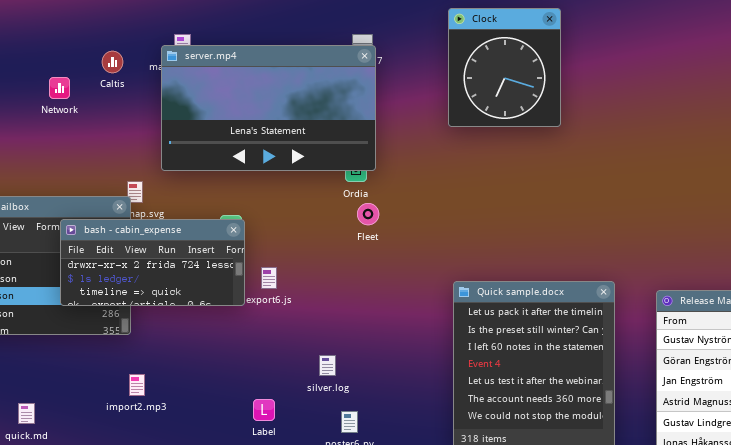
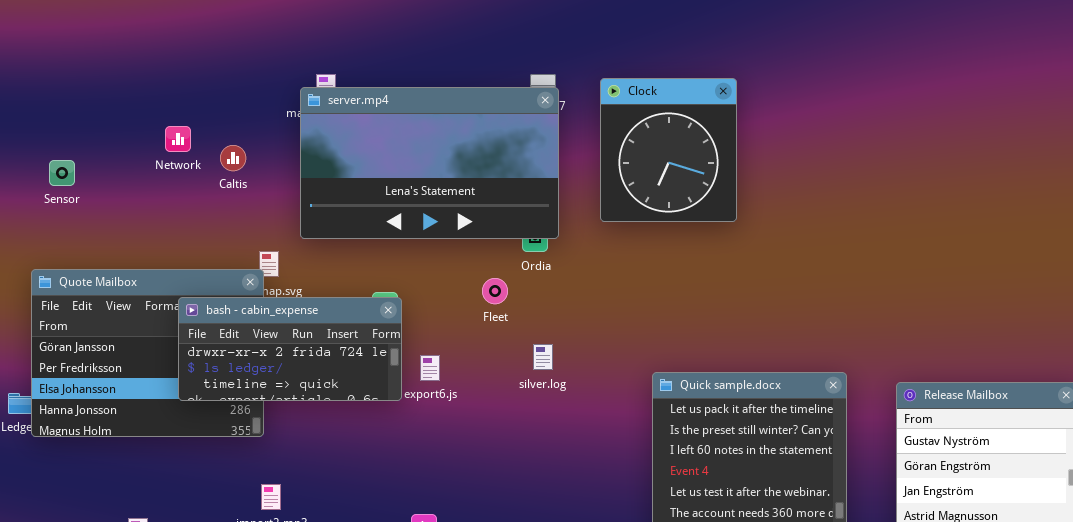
Clock: [448,8,561,127] -> [600,78,737,222], moved
Caltis: [102,51,123,73] -> [220,145,246,171], moved
Fleet: [357,203,379,225] -> [482,278,508,304], moved
silver.log: [319,355,336,376] -> [533,344,553,370], moved

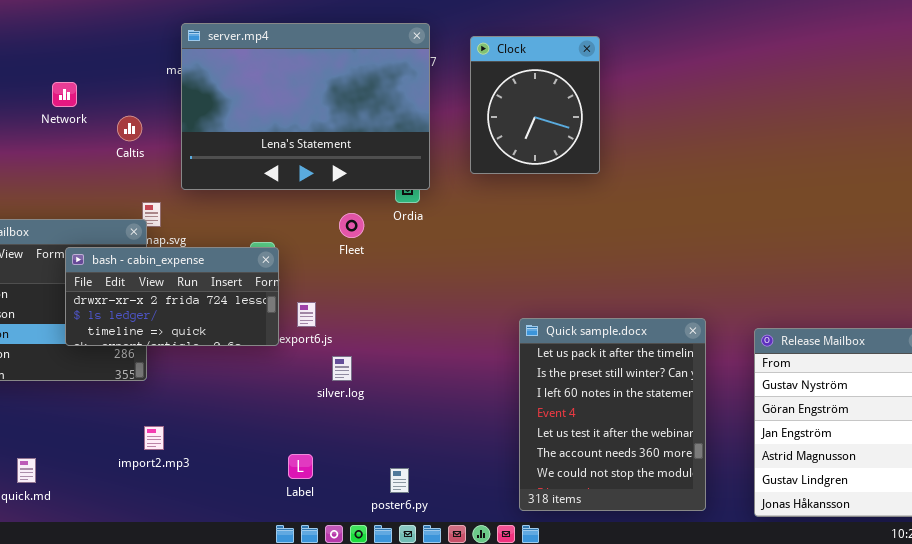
server.mp4: [300,87,559,239] -> [181,23,430,190], resized
Caltis: [220,145,246,171] -> [117,116,142,141], moved
Fleet: [482,278,508,304] -> [339,213,364,238], moved
silver.log: [533,344,553,370] -> [332,356,352,381], moved

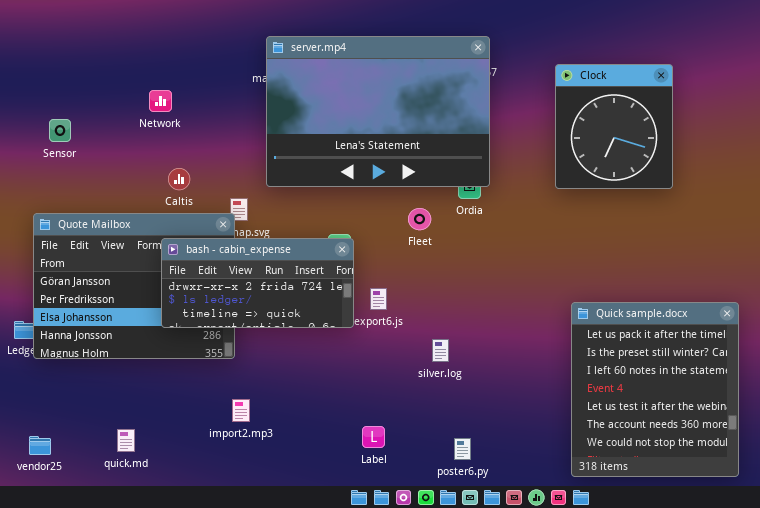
Clock: [470,36,600,174] -> [555,64,673,189], moved
Caltis: [117,116,142,141] -> [168,168,190,190], moved
silver.log: [332,356,352,381] -> [432,339,449,362], moved

